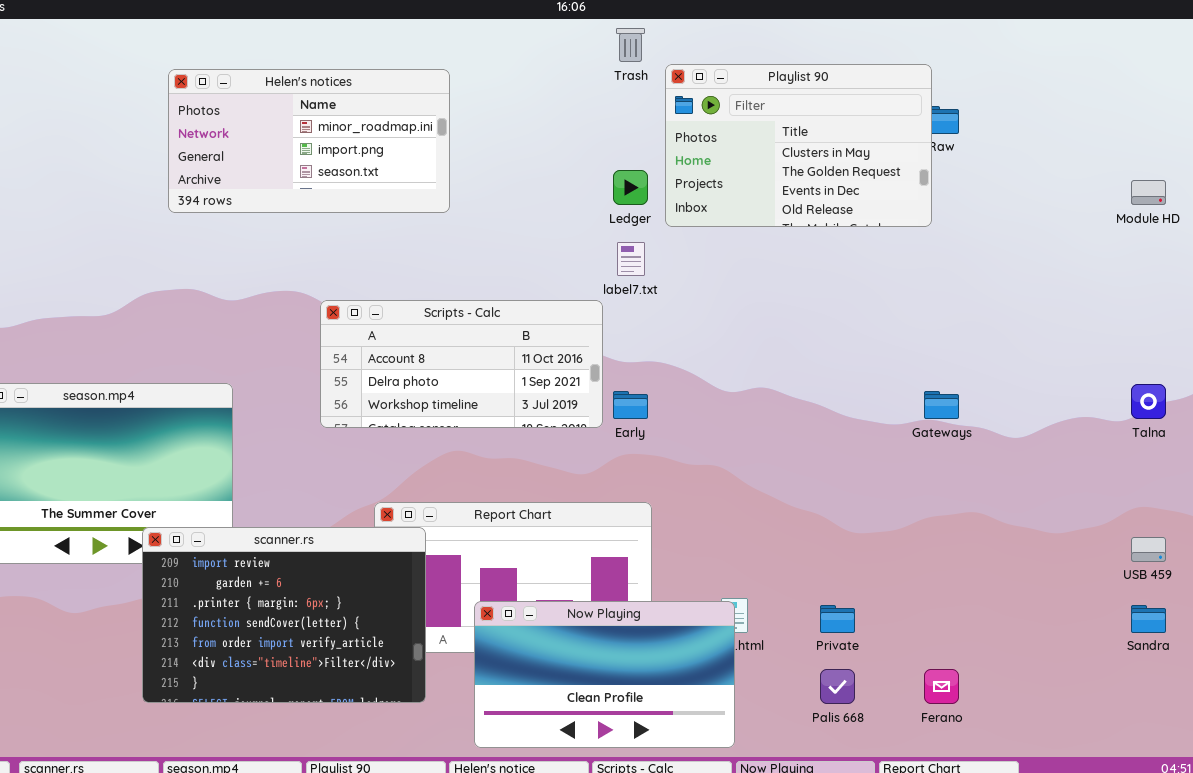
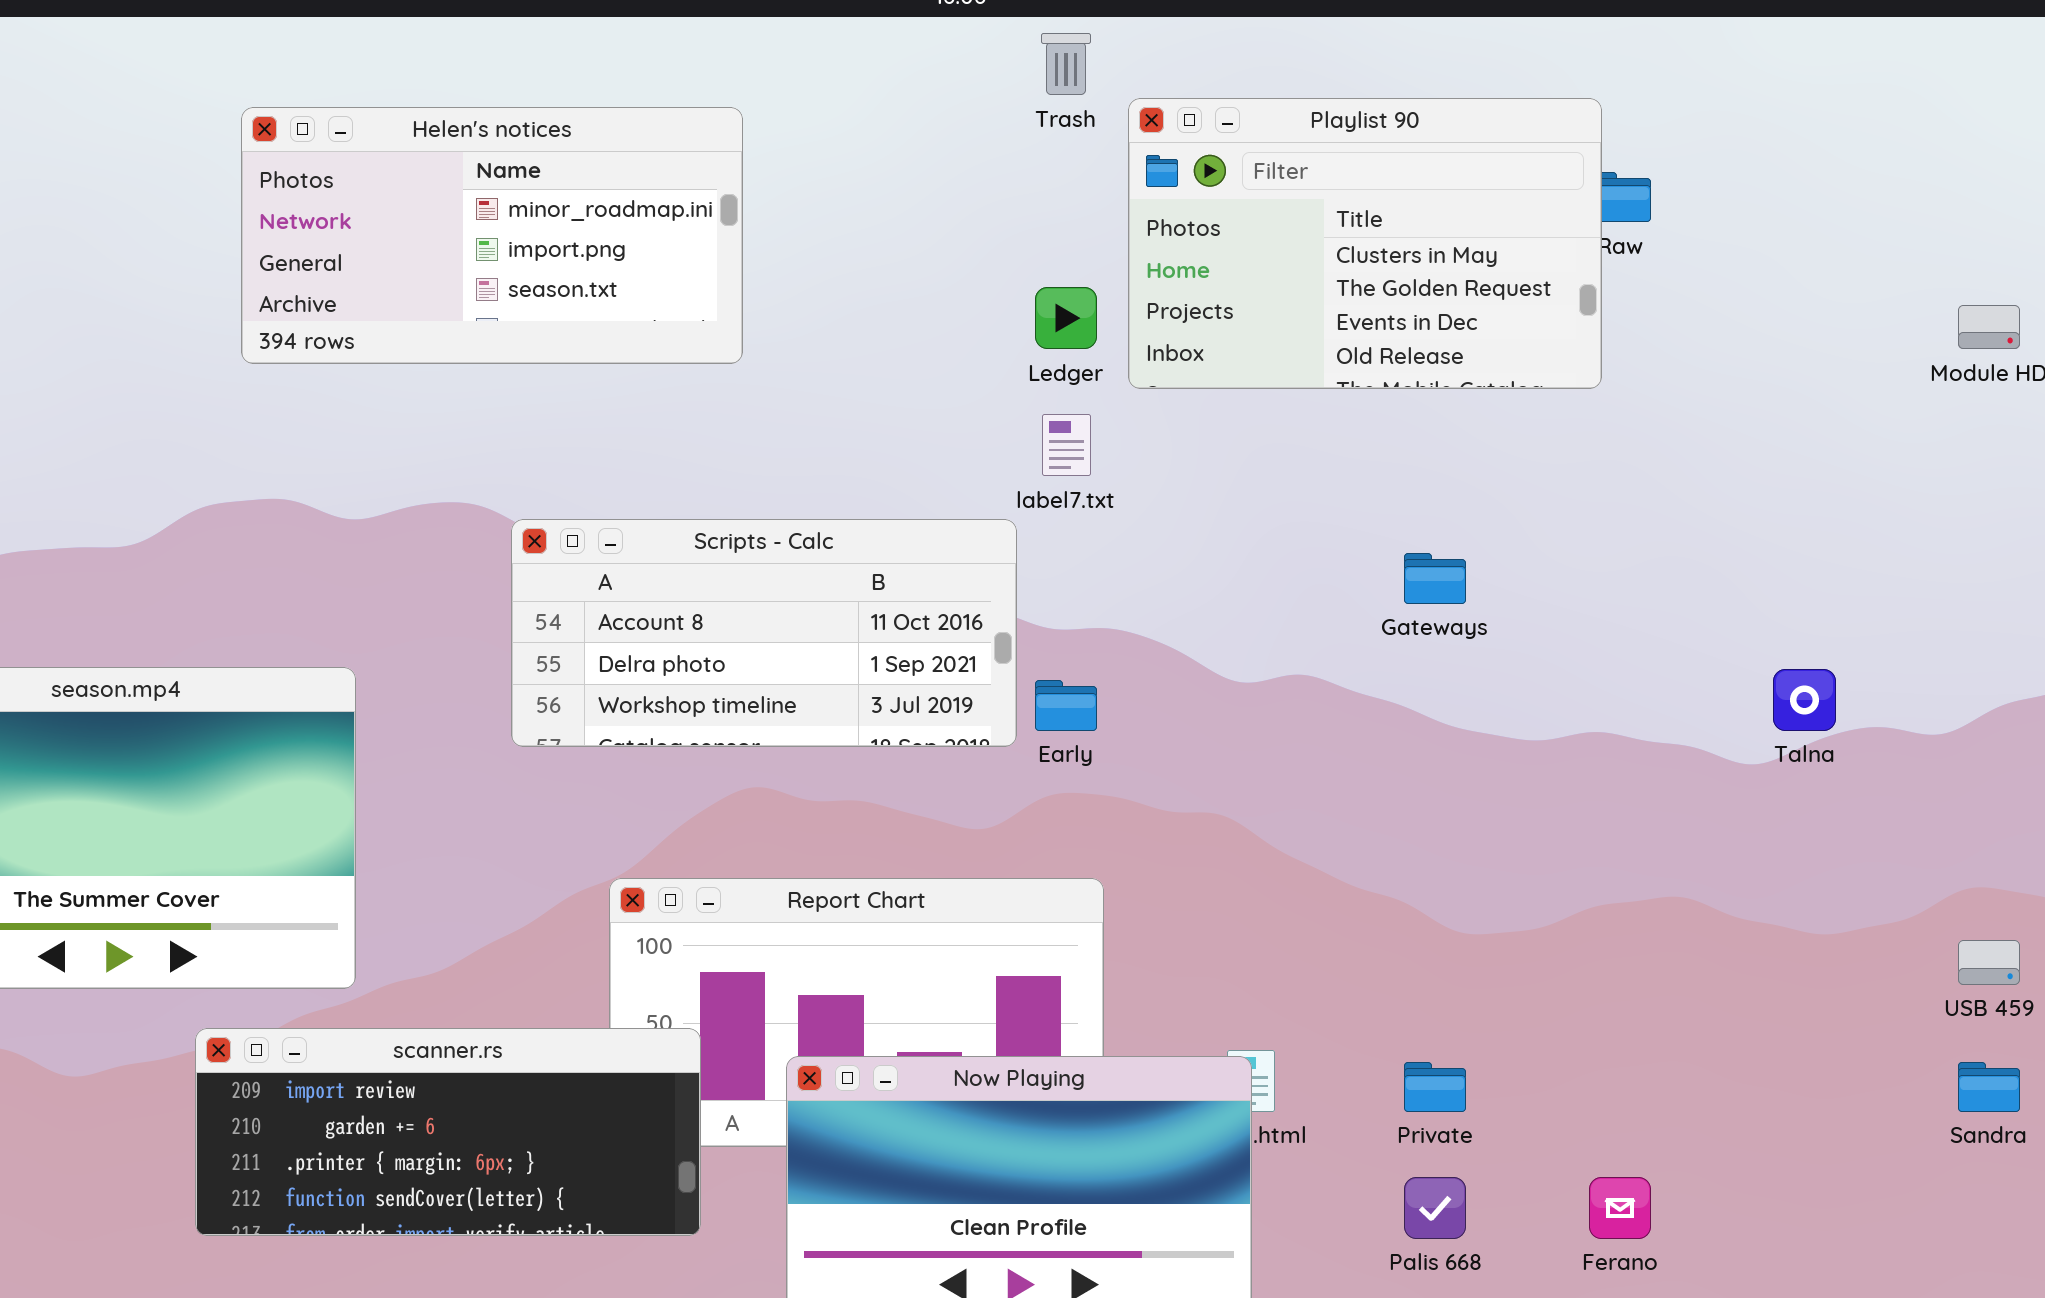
Talna: [1131,384,1166,419] -> [1773,669,1836,731], moved
Gateways: [924,391,959,419] -> [1404,553,1466,604], moved
scanner.rs: [142,527,426,703] -> [195,1028,701,1236], resized

